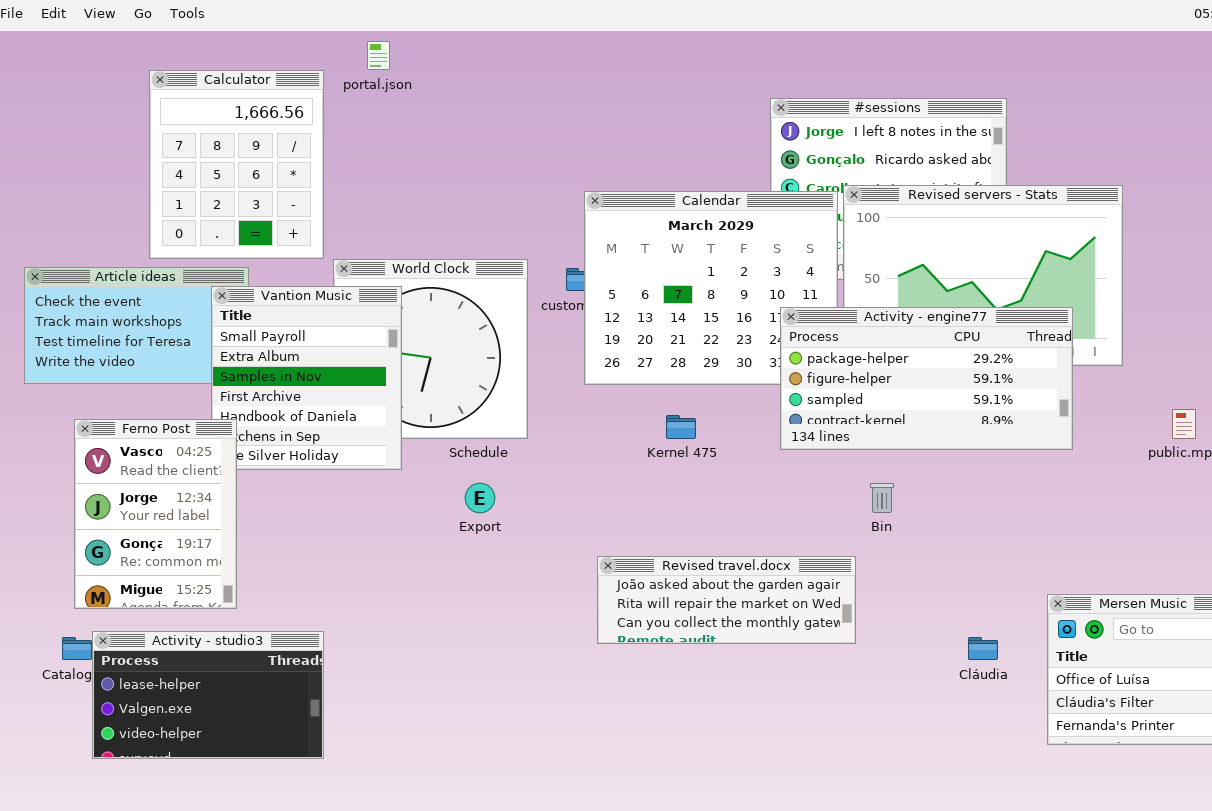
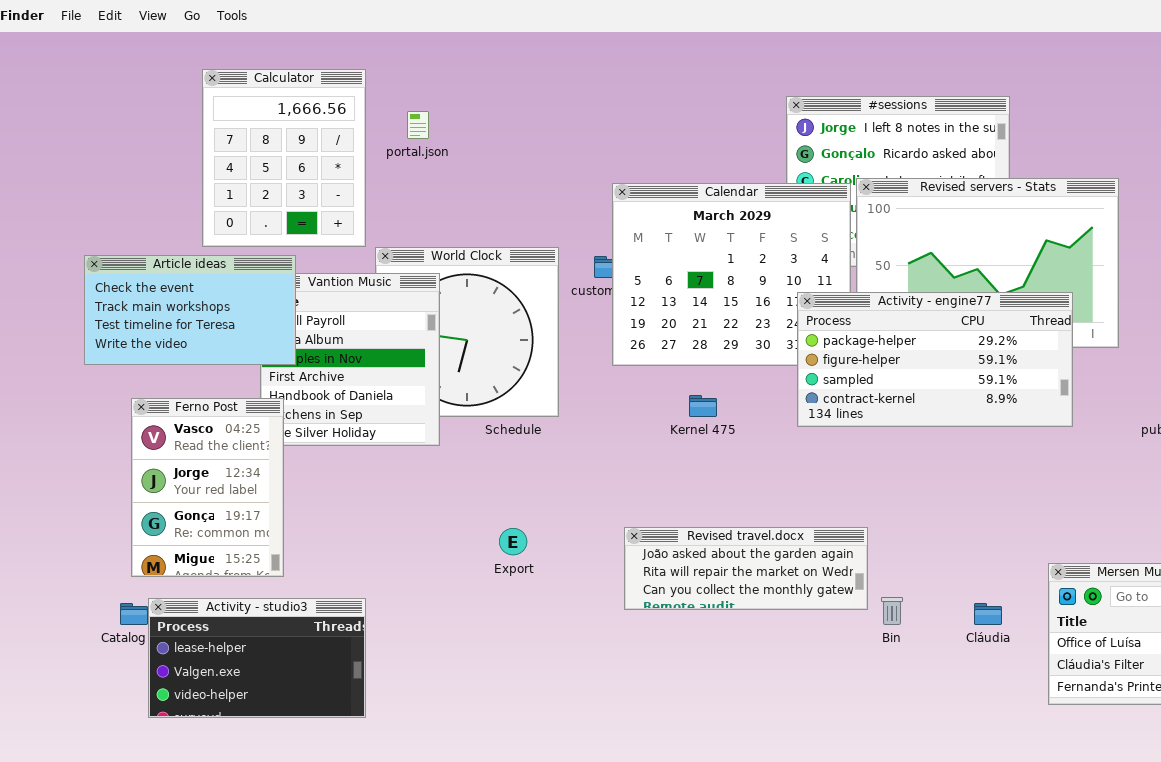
portal.json: [367,41,390,70] -> [407,111,429,139], moved
Article ideas: [24,267,249,384] -> [84,255,296,365], raised
Export: [465,483,495,513] -> [499,528,527,555], moved
Bin: [870,483,894,513] -> [881,597,903,625], moved

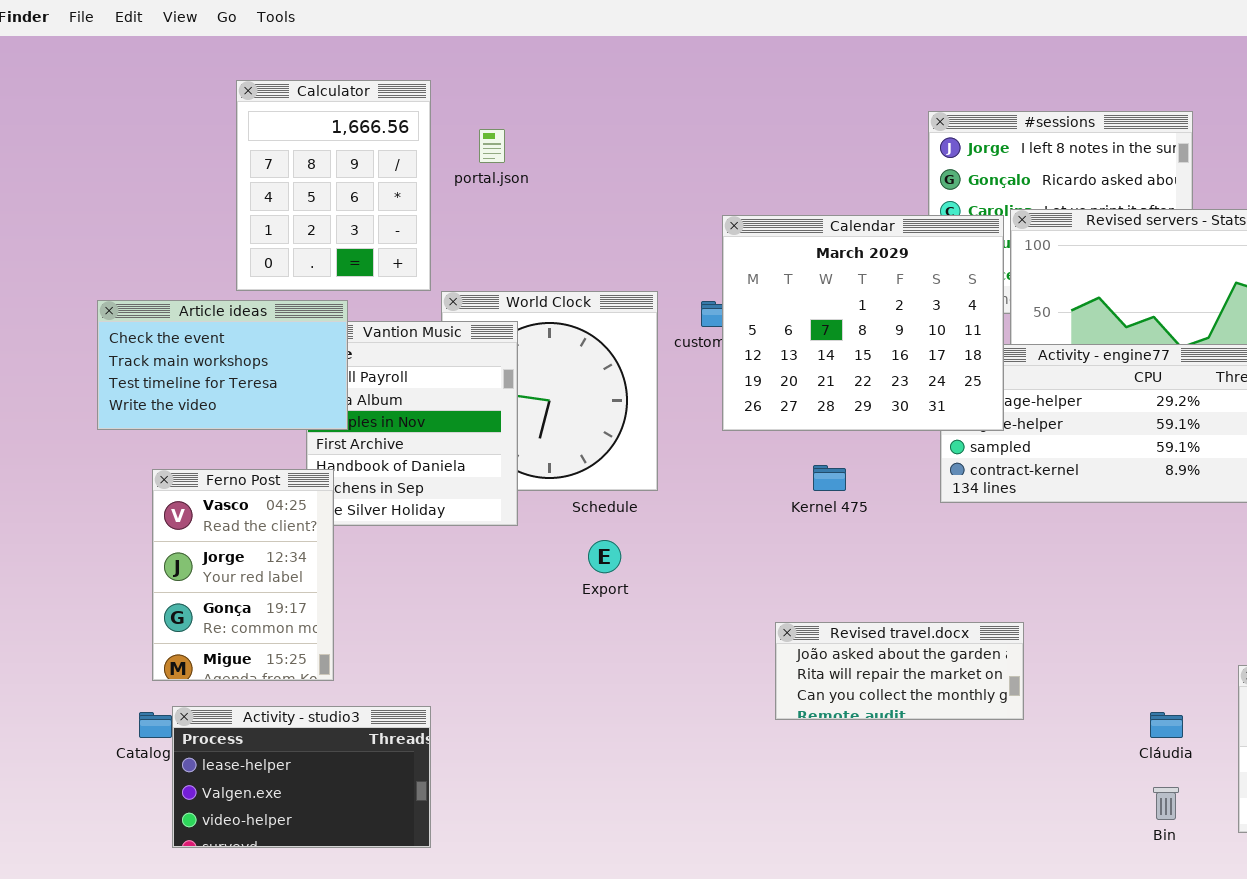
Calendar: [612,183,851,366] -> [722,215,1004,431], raised
Revised travel.docx: [624,527,868,610] -> [775,622,1024,720], resized
Export: [499,528,527,555] -> [588,540,621,573], moved
Bin: [881,597,903,625] -> [1153,787,1179,820], moved

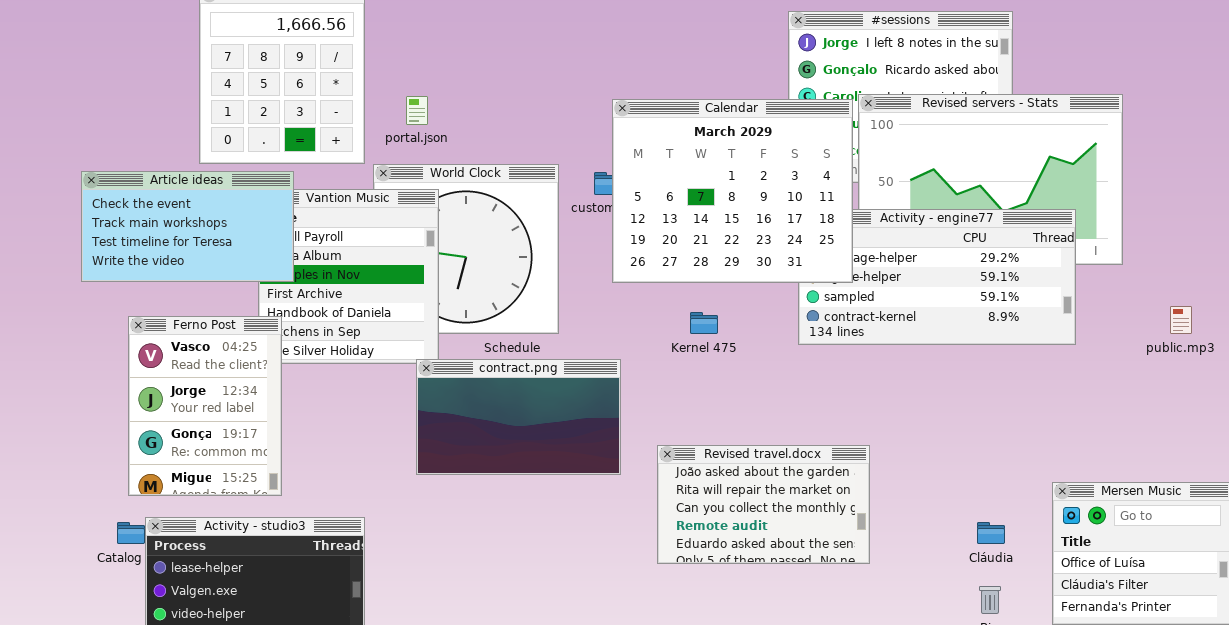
portal.json: [479,129,505,163] -> [406,96,428,125], moved
contract.png: none -> [416,359,621,475], opened
Revised travel.docx: [775,622,1024,720] -> [657,445,870,564], resized

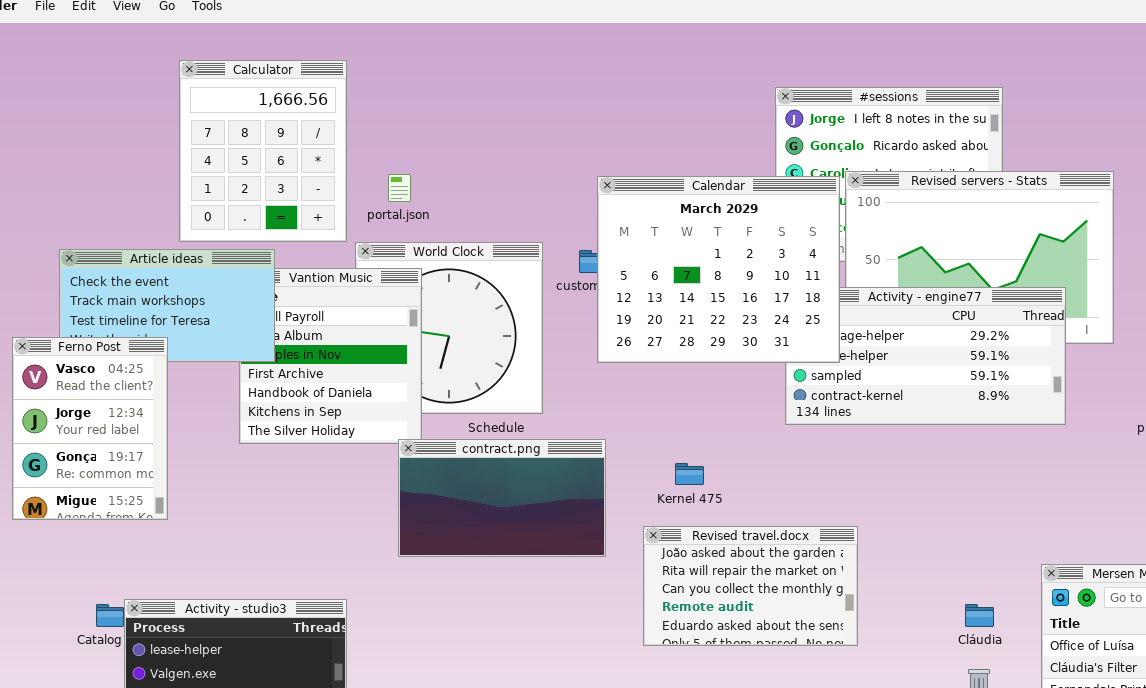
Kernel 475: [690,312,718,334] -> [675,463,704,485], moved
Ferno Post: [128,316,282,496] -> [12,337,168,520], moved

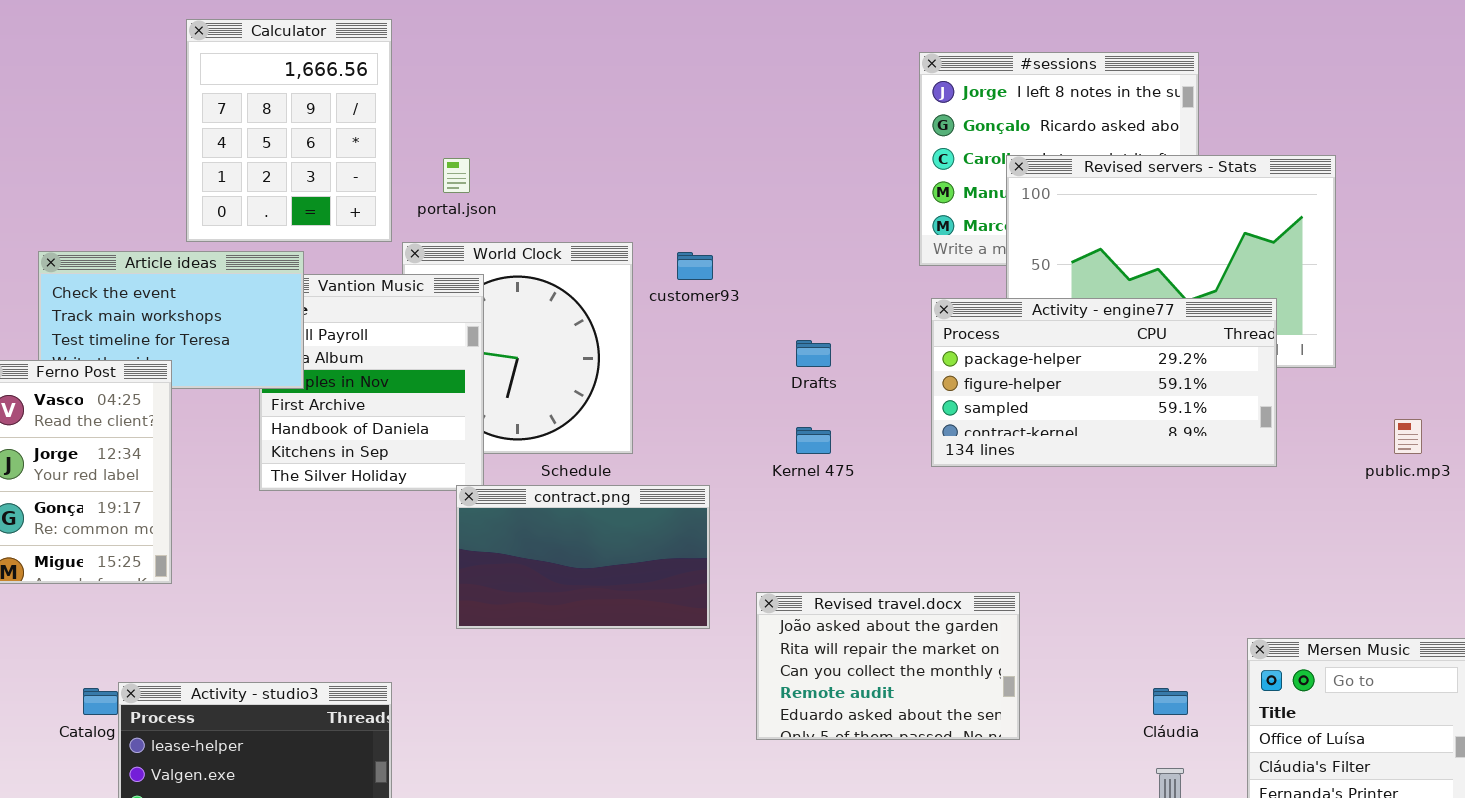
Calendar: [597,176,840,363] -> none, closed
Kernel 475: [675,463,704,485] -> [796,427,831,454], moved

